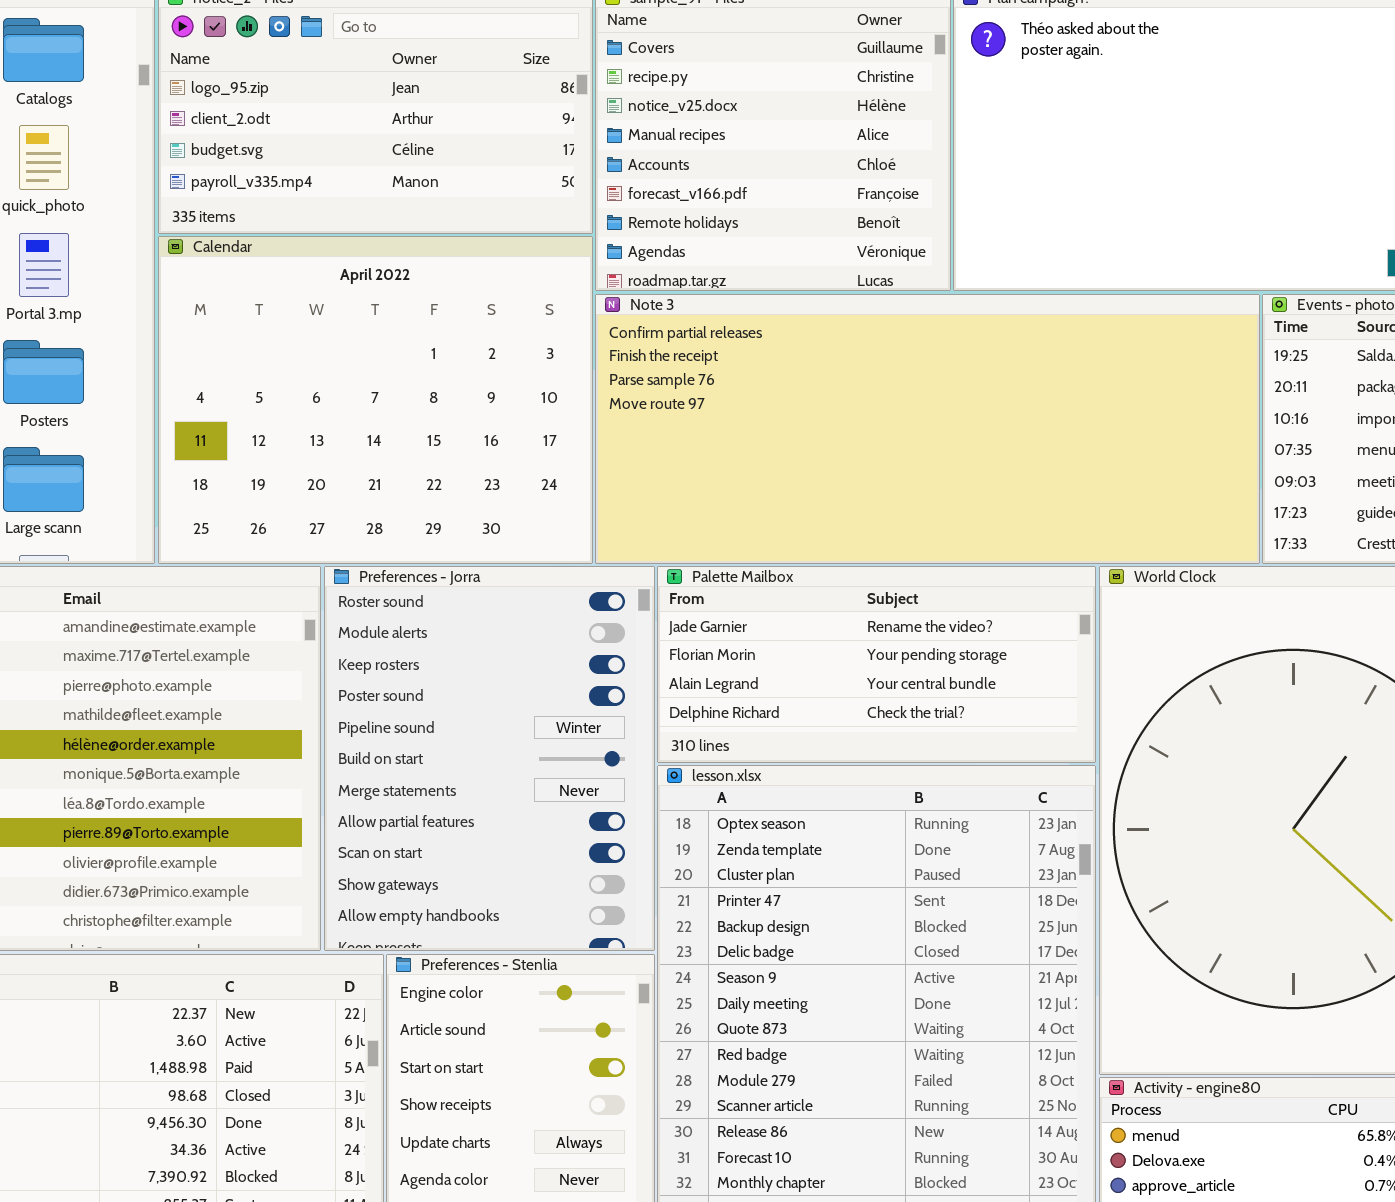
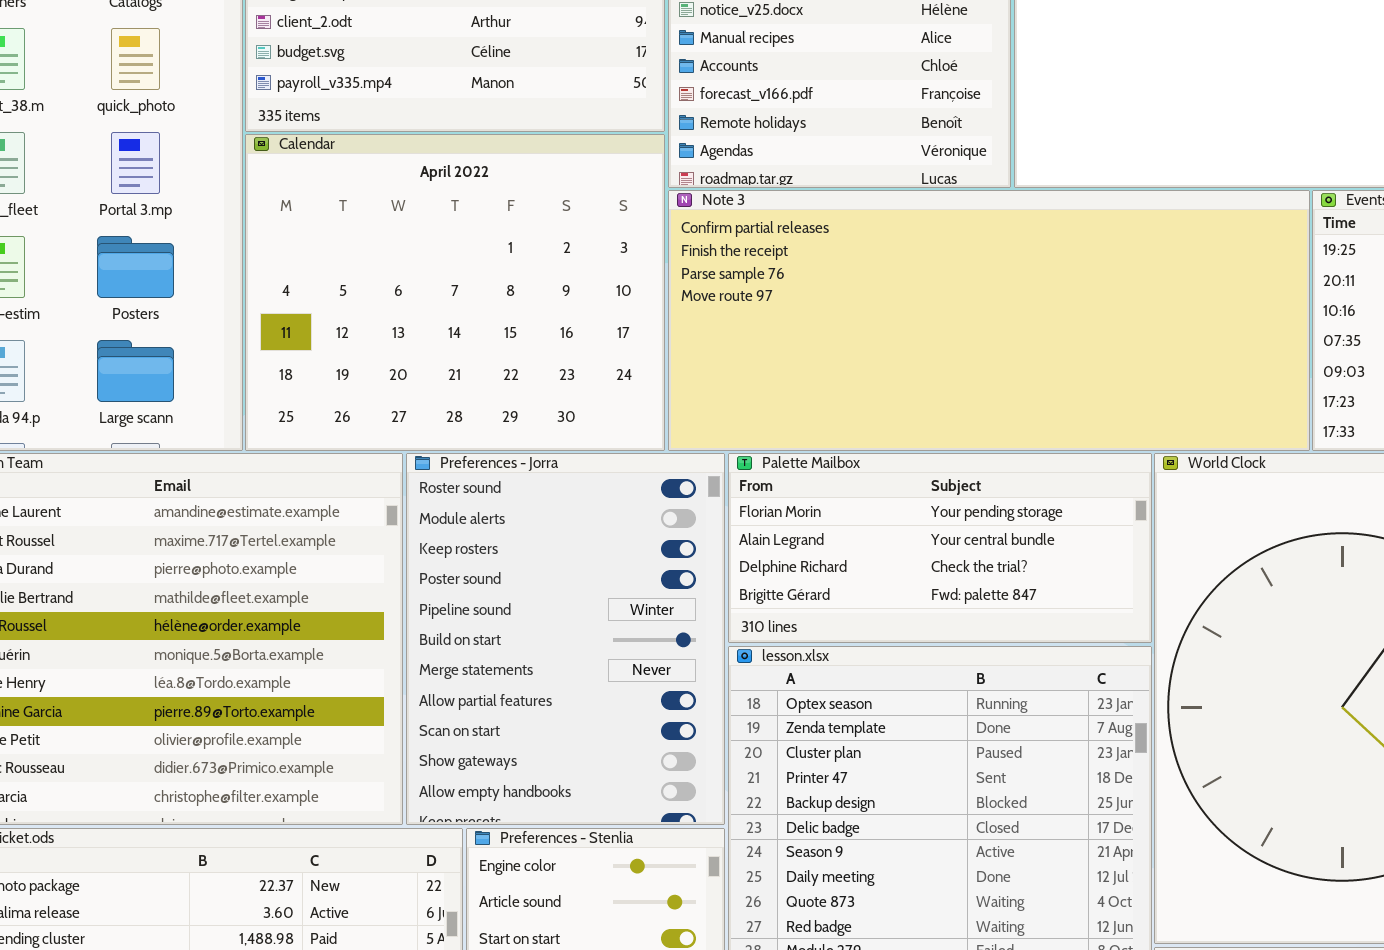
Palette Mailbox: [657,566,1096,763] -> [728,453,1152,643], scrolled down 1 row

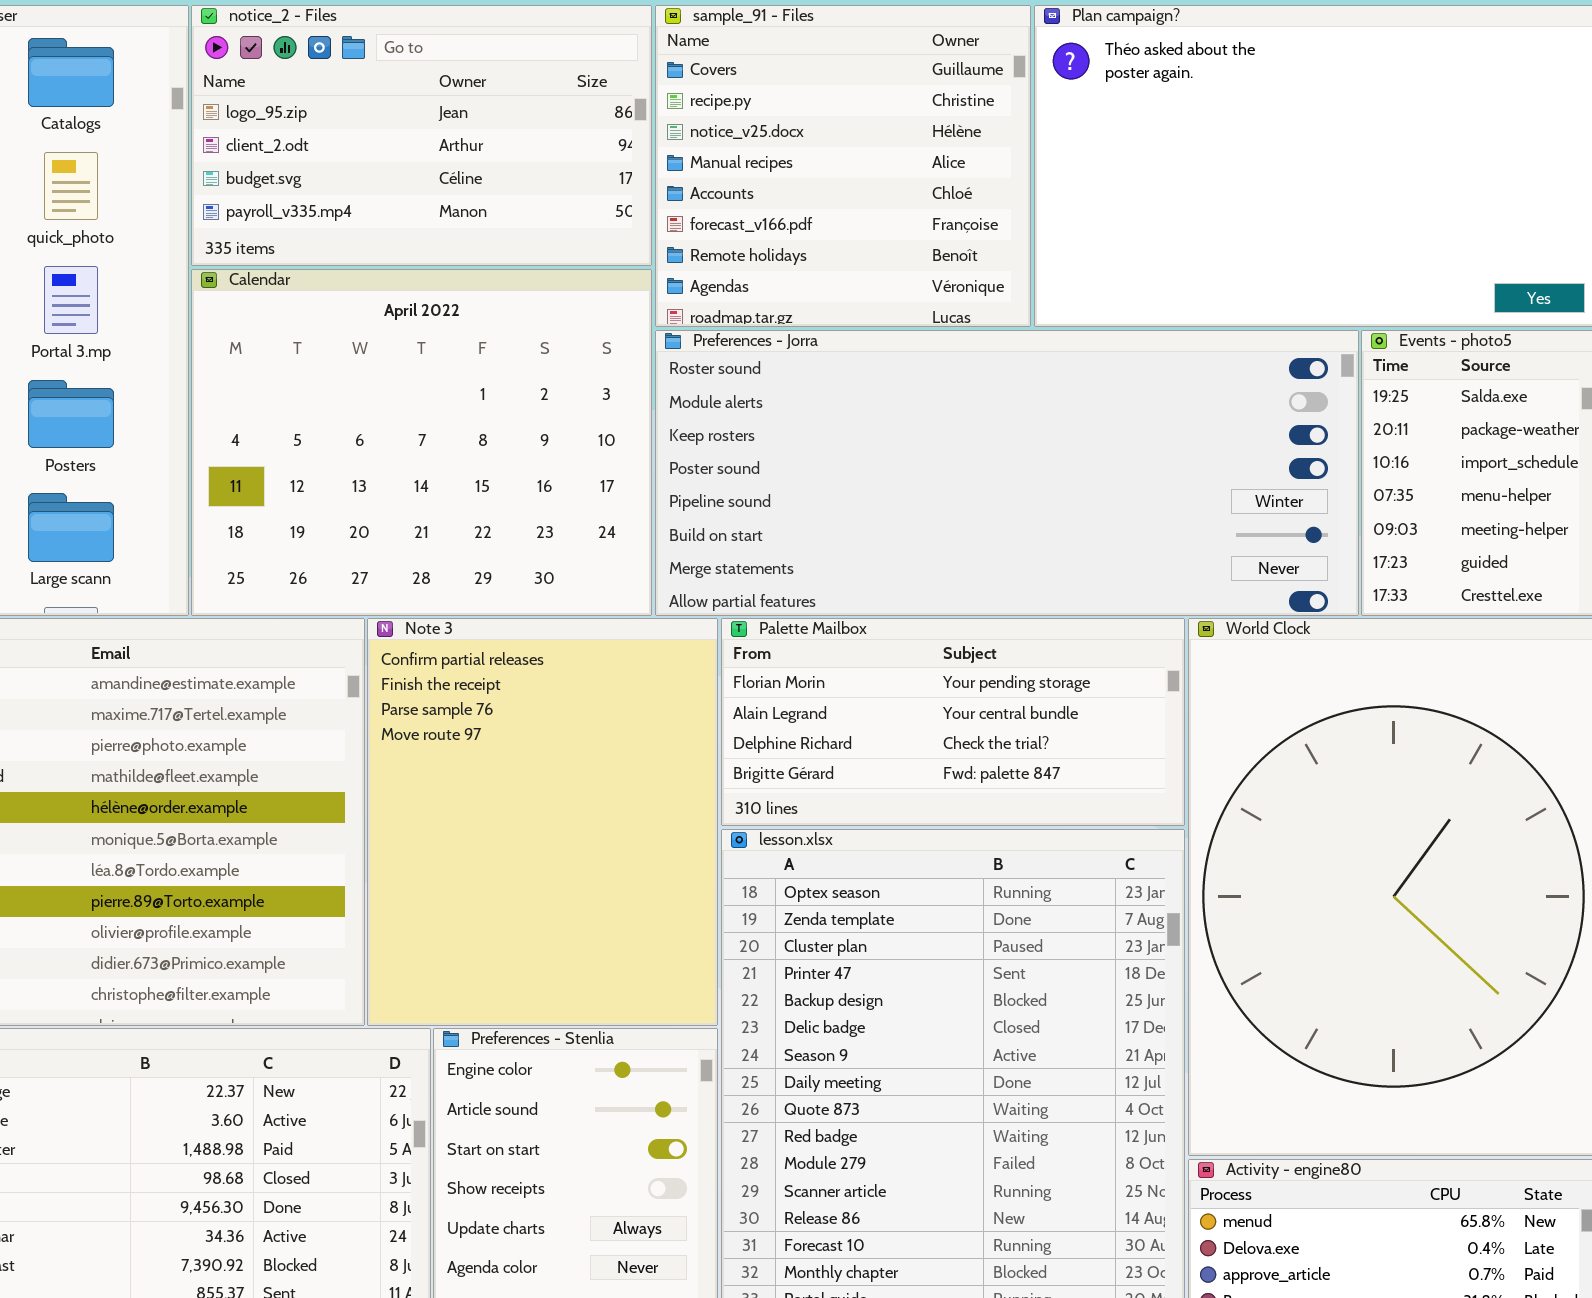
Note 3: [668,190,1310,451] -> [367,618,718,1026], moved, resized
Preferences - Jorra: [406,453,725,825] -> [655,330,1359,616], moved, resized

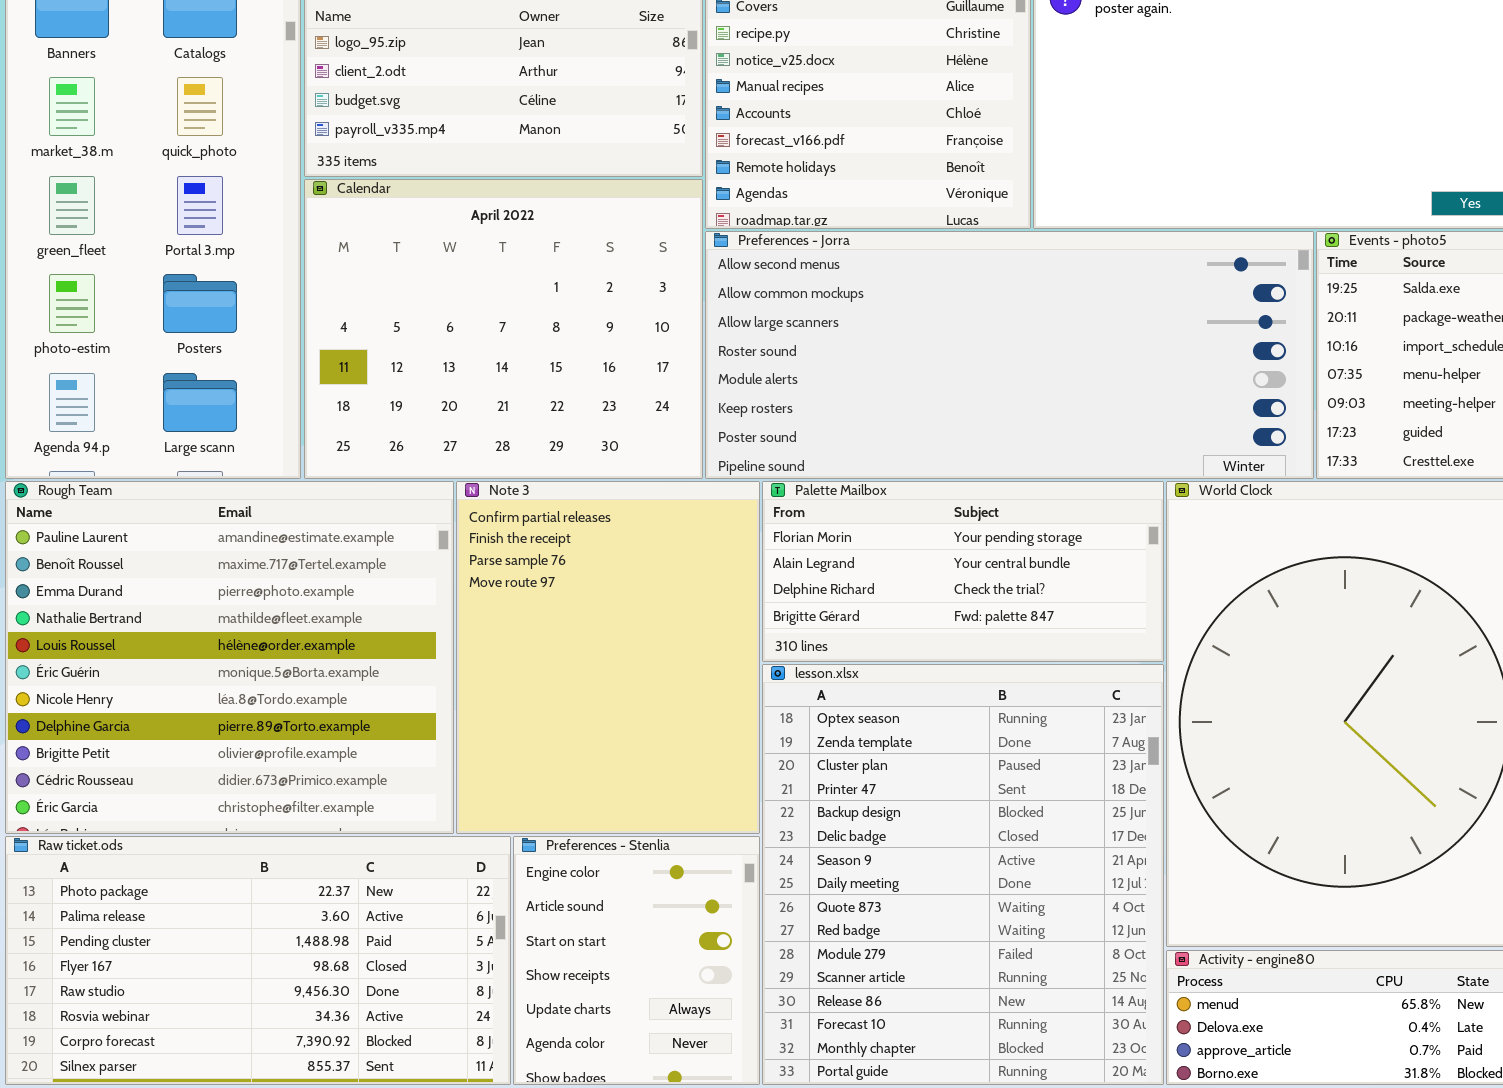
Preferences - Jorra: [655,330,1359,616] -> [705,231,1314,479], scrolled up 3 rows

